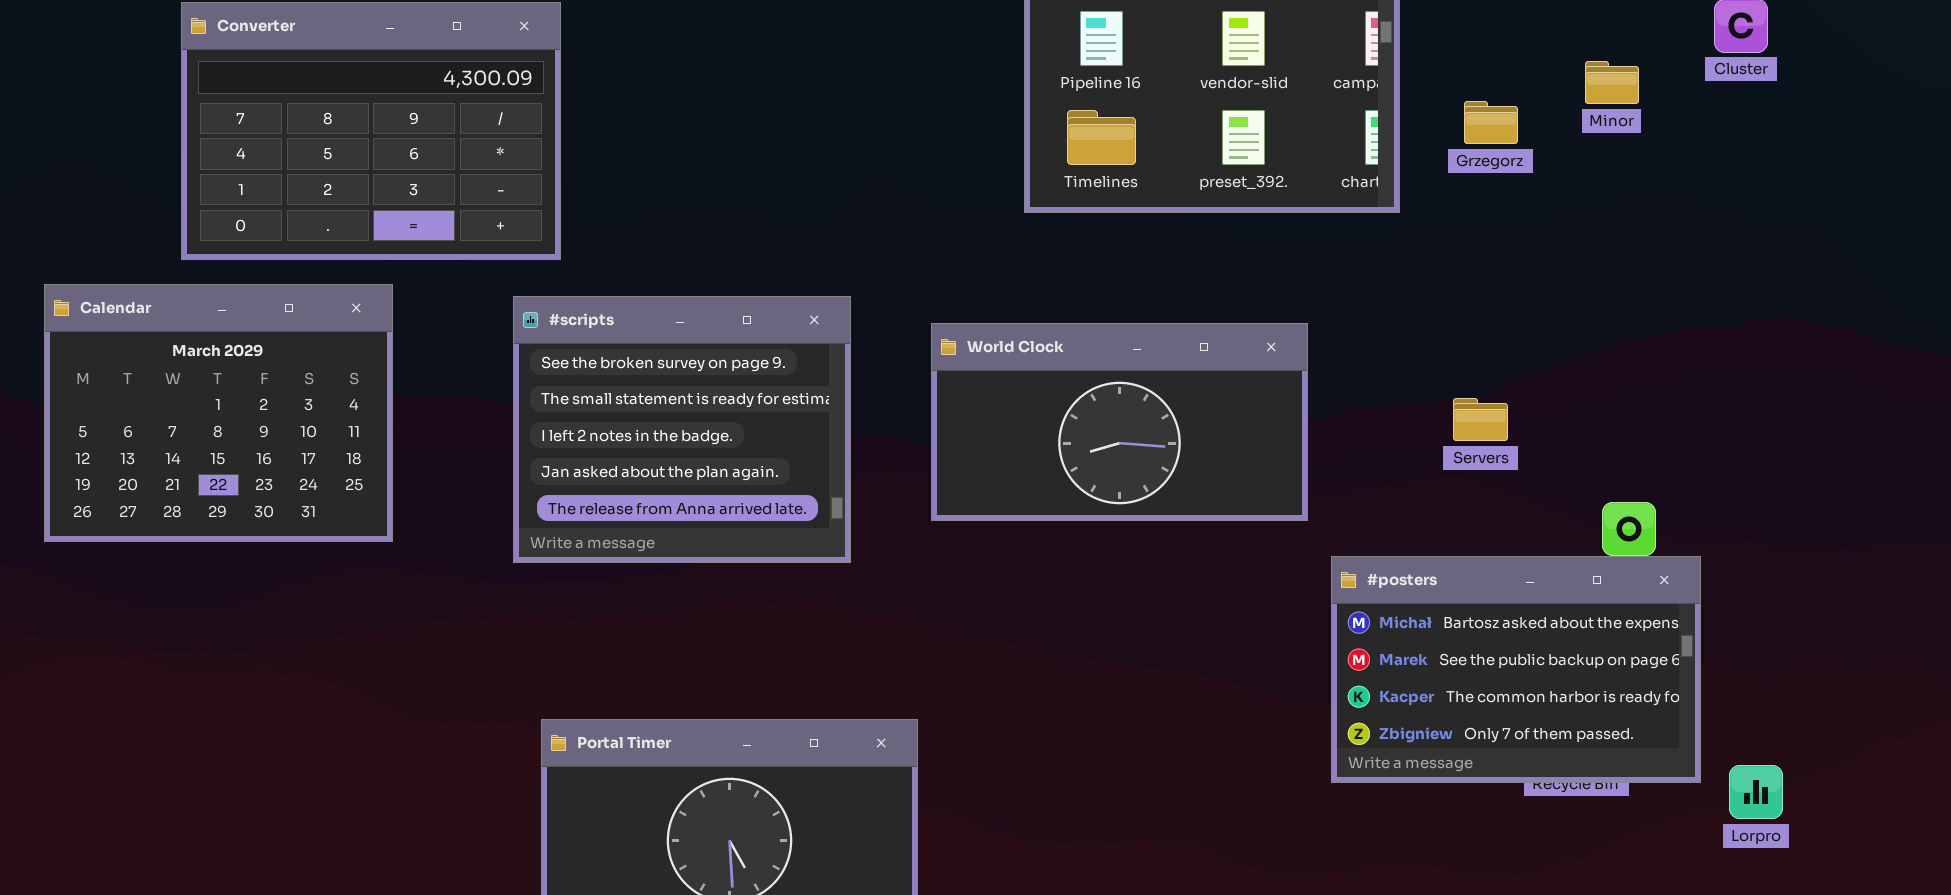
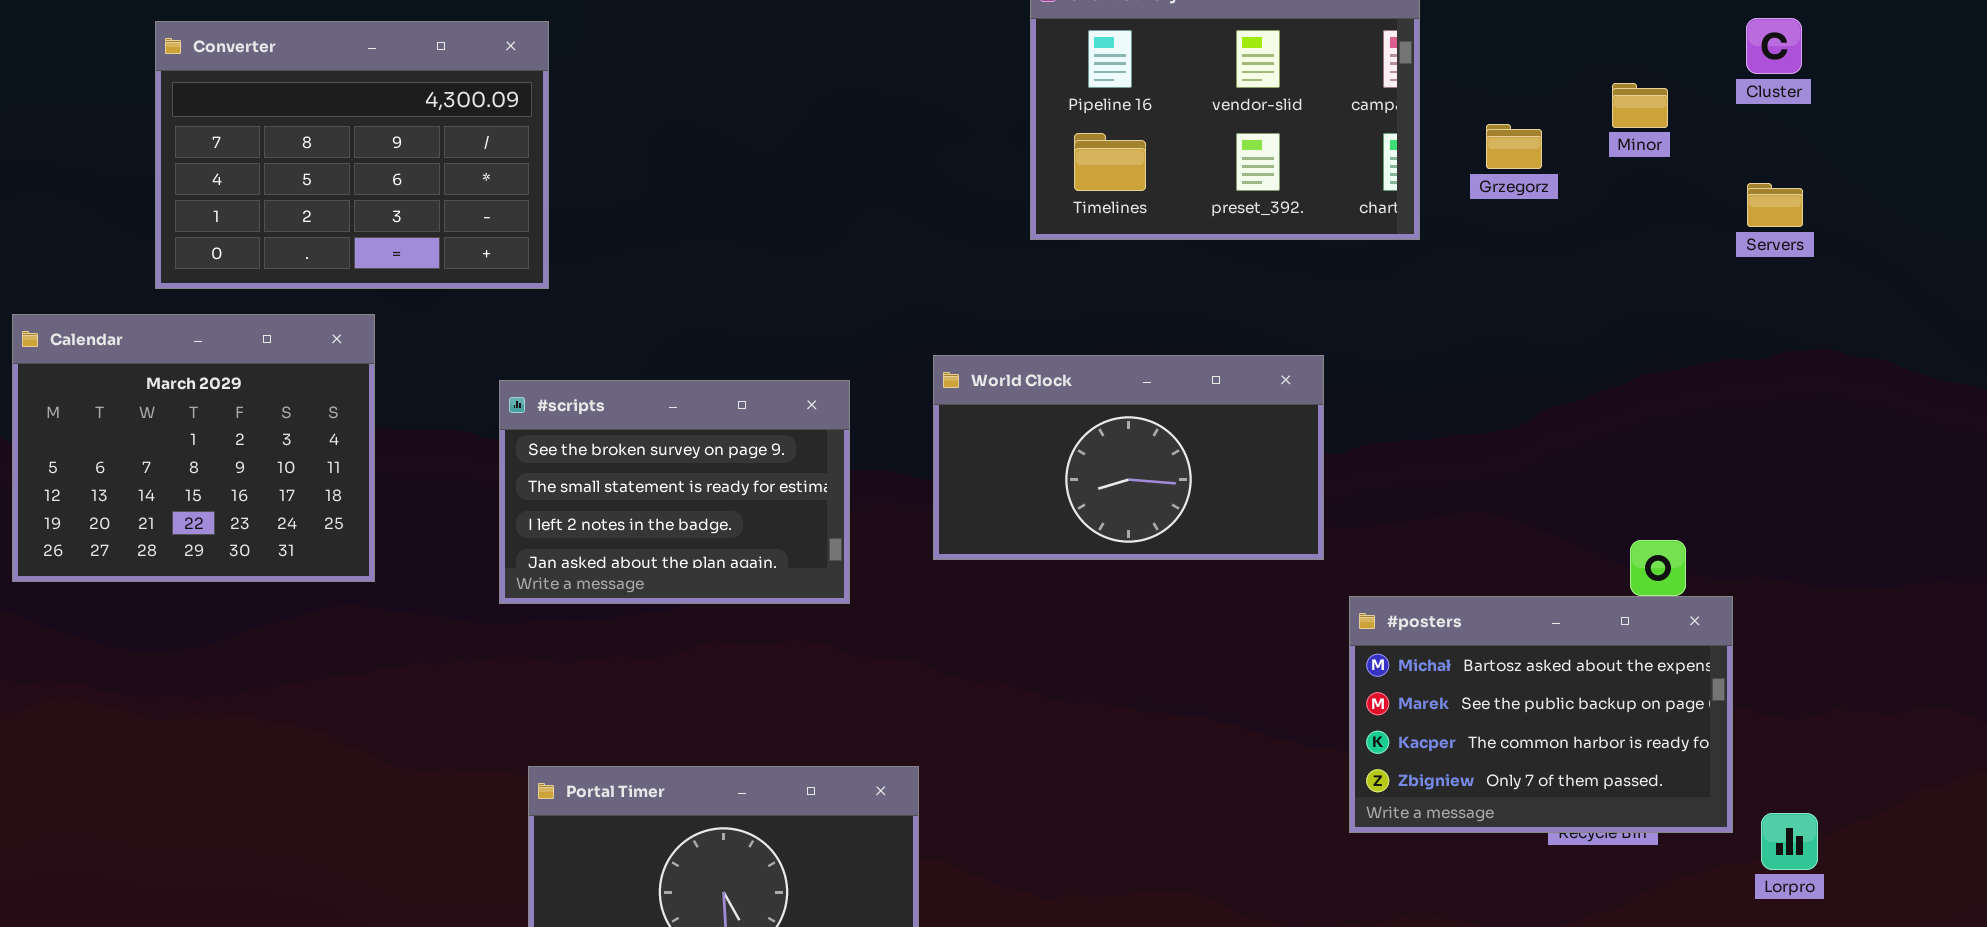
#scripts: [513,296,851,563] -> [499,380,850,604], resized
Servers: [1453,398,1508,441] -> [1747,183,1803,227], moved

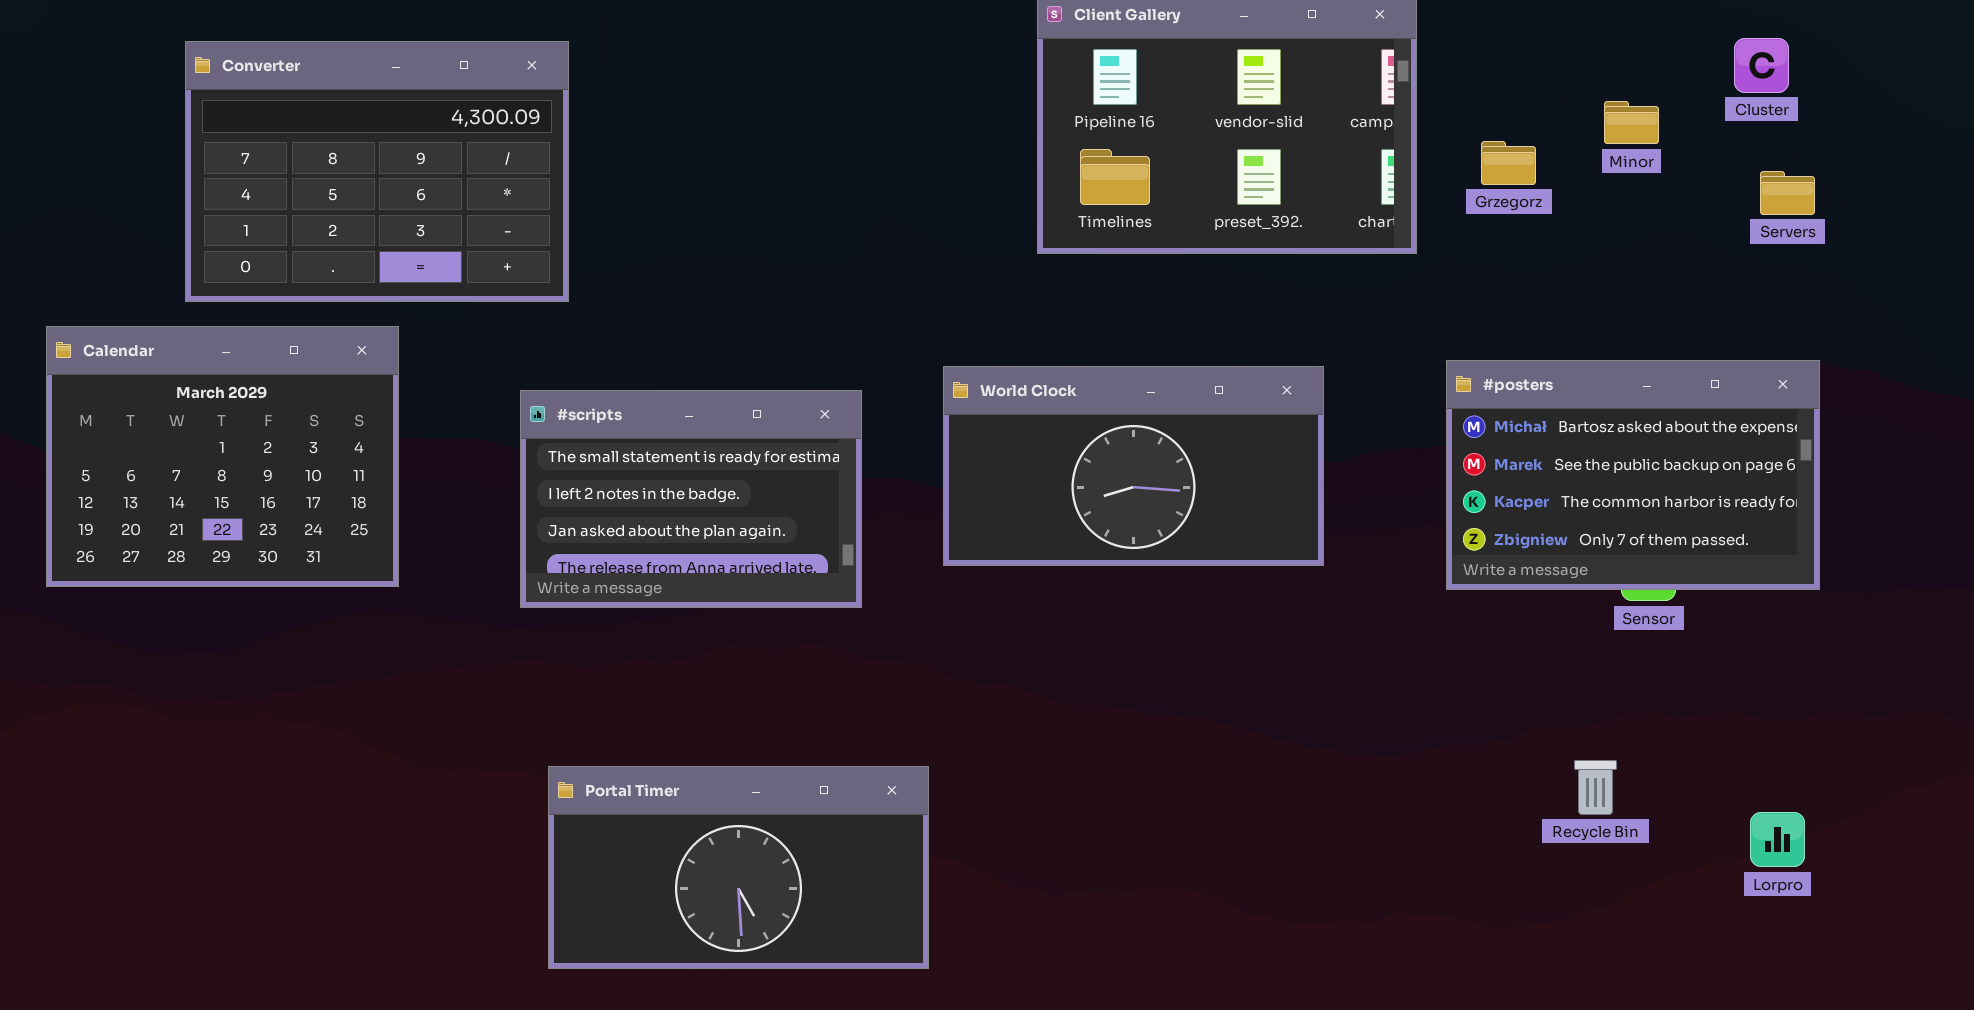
Servers: [1747,183,1803,227] -> [1760,171,1815,215], moved
#scripts: [499,380,850,604] -> [520,390,862,608], scrolled down 1 row
#posters: [1349,596,1733,833] -> [1446,360,1820,590], moved

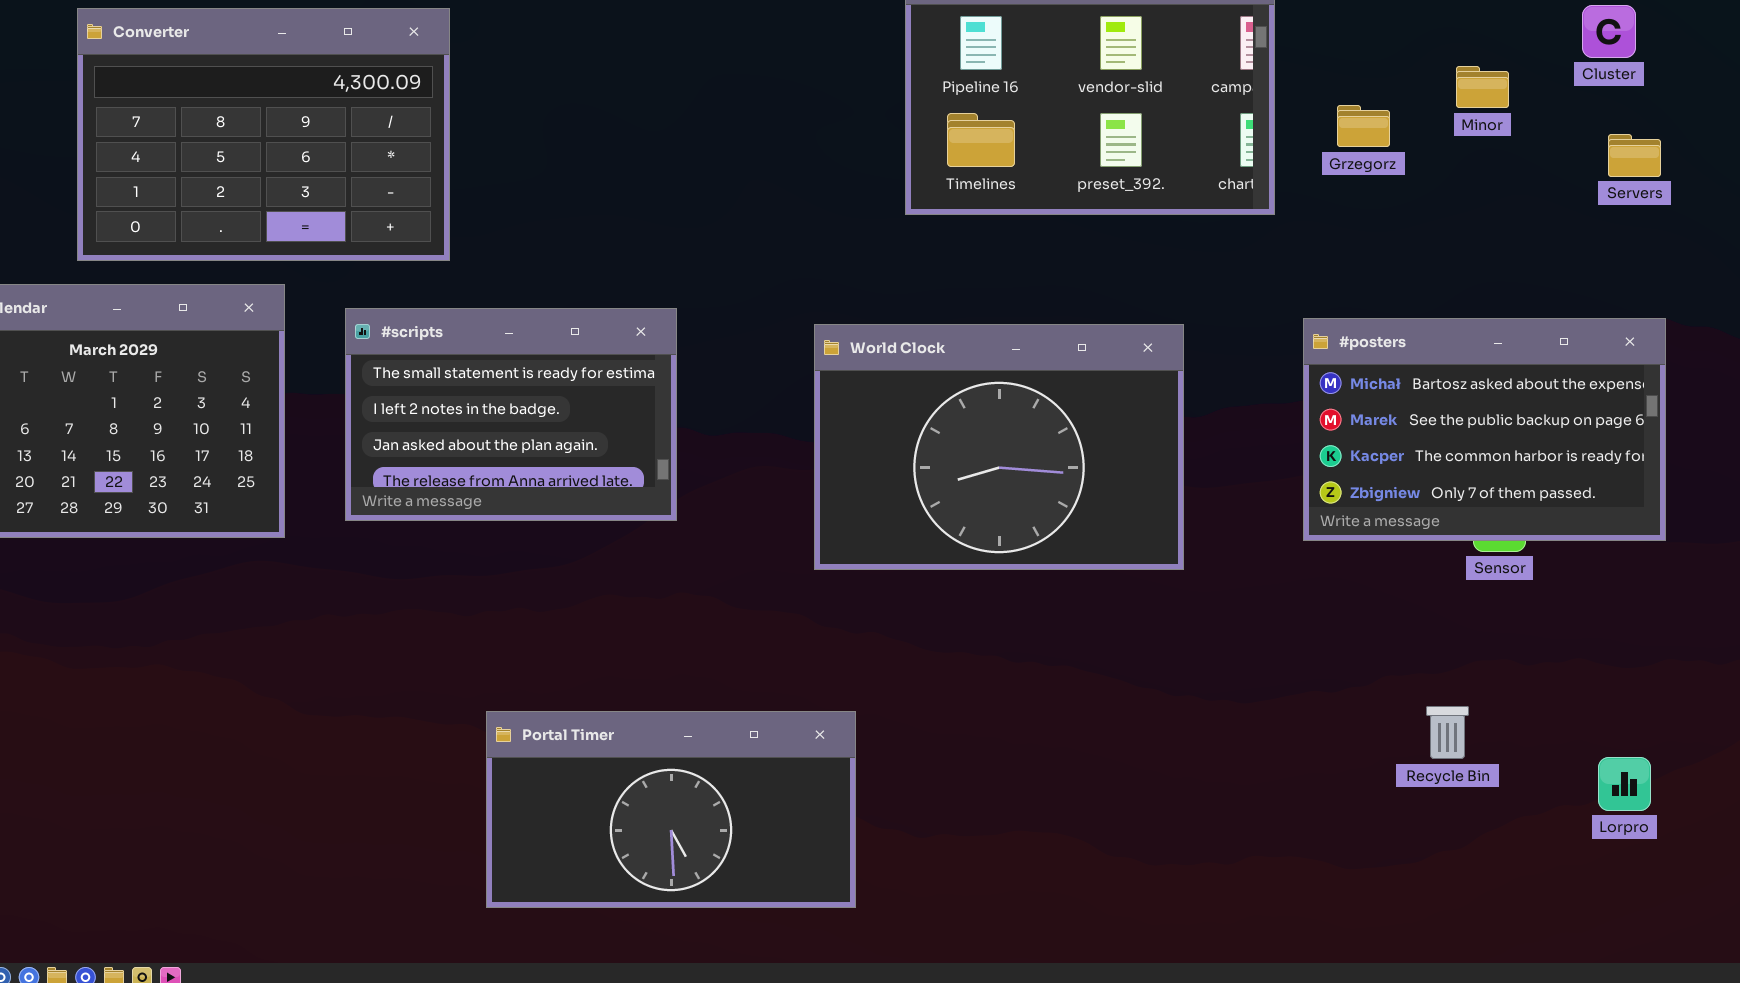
World Clock: [943,366,1324,566] -> [814,324,1184,570], resized
#scripts: [520,390,862,608] -> [345,308,677,521], moved
Portal Timer: [548,766,929,969] -> [486,711,856,908], moved

